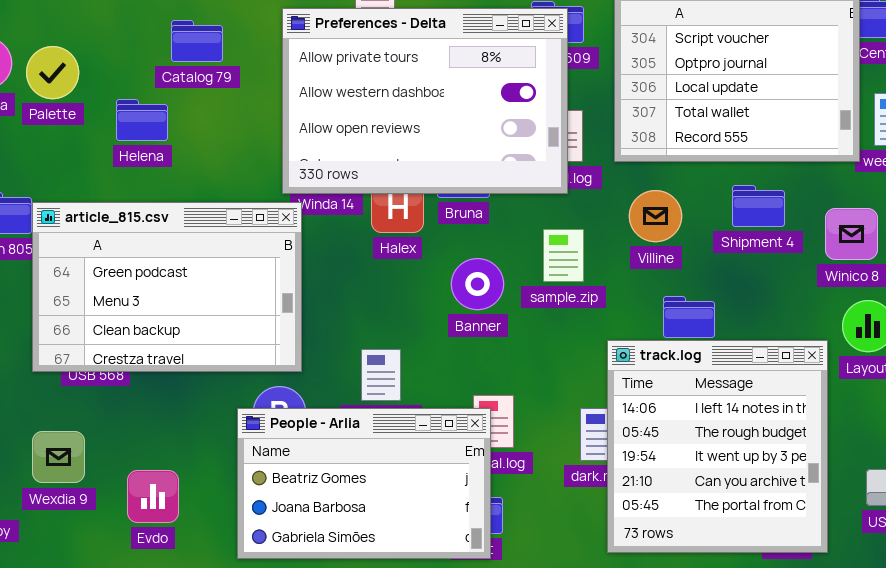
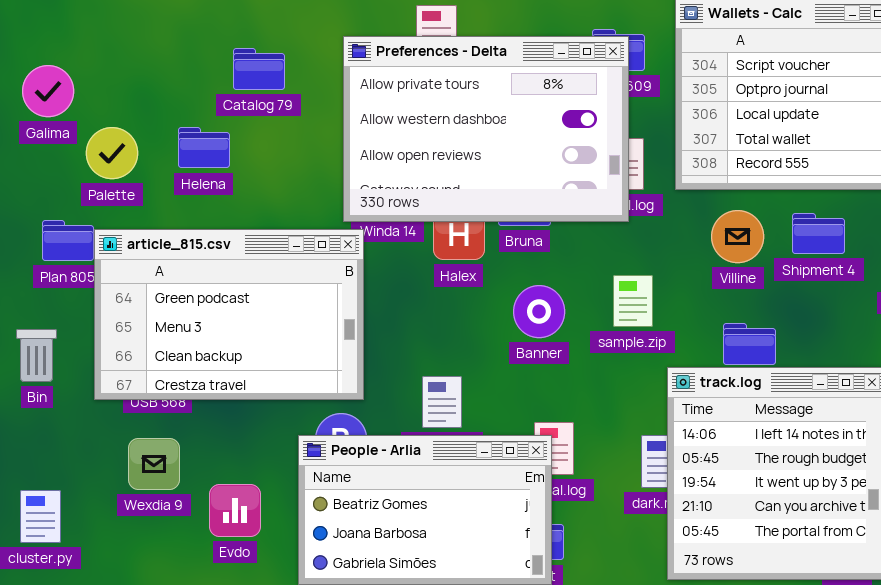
Palette: [26,46,79,99] -> [86,127,138,179], moved
Villine: [629,190,682,242] -> [711,210,764,263], moved
sample.zip: [543,229,584,282] -> [613,275,653,327], moved
Wexdia 9: [32,431,85,483] -> [128,438,180,490], moved
Evdo: [127,470,179,523] -> [209,484,261,537], moved

